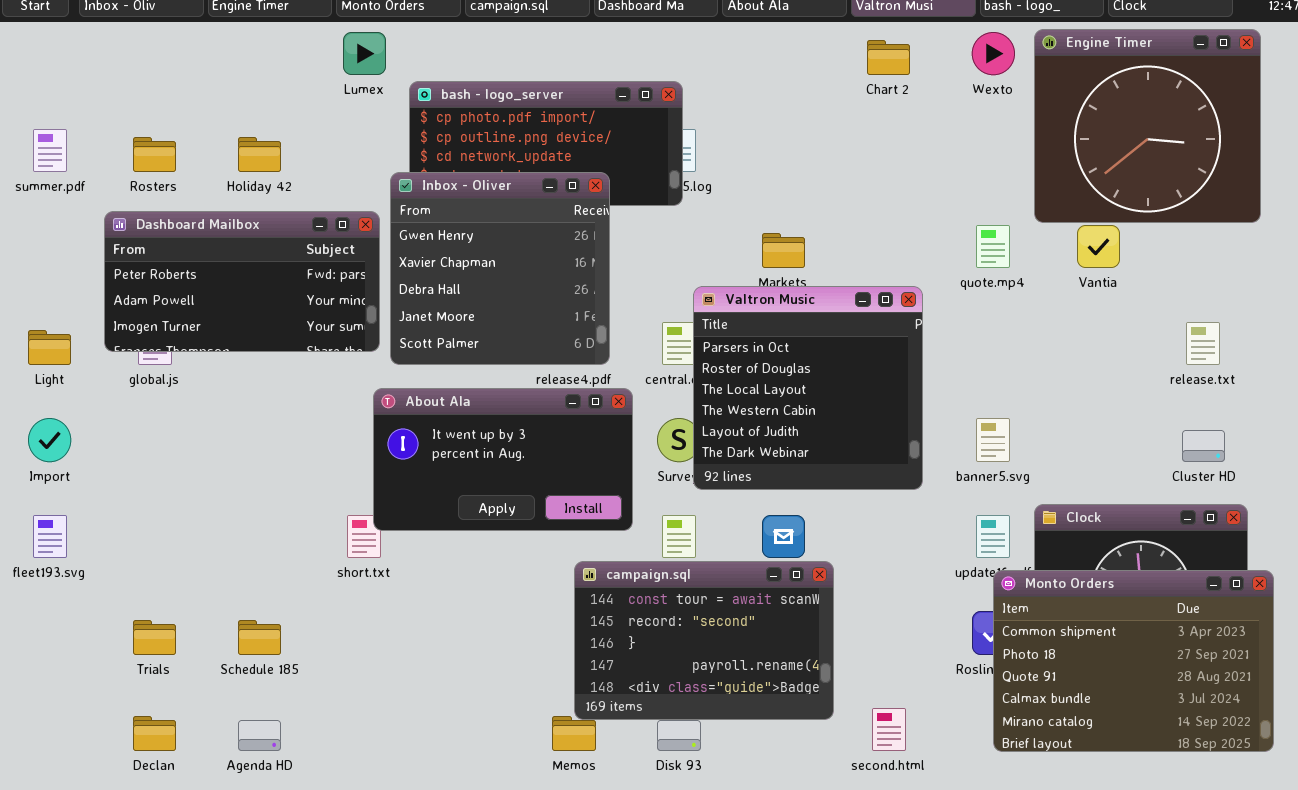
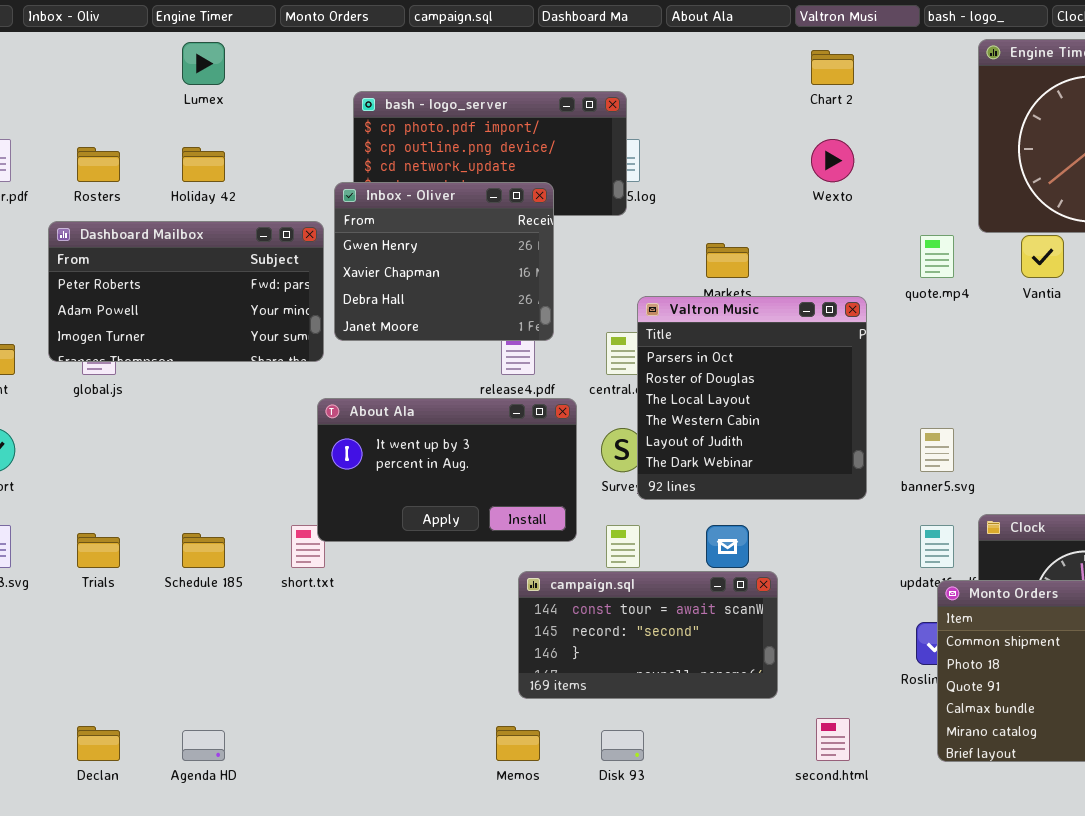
Lumex: [343,32,386,75] -> [182,42,225,85], moved
Wexto: [972,32,1015,75] -> [811,139,854,182], moved
Inbox - Oliver: [390,172,610,365] -> [334,182,554,341], resized
campaign.sql: [574,561,834,720] -> [518,571,778,699], resized
Trials: [133,620,176,655] -> [77,533,120,568], moved
Schedule 185: [238,620,281,655] -> [182,533,225,568], moved

